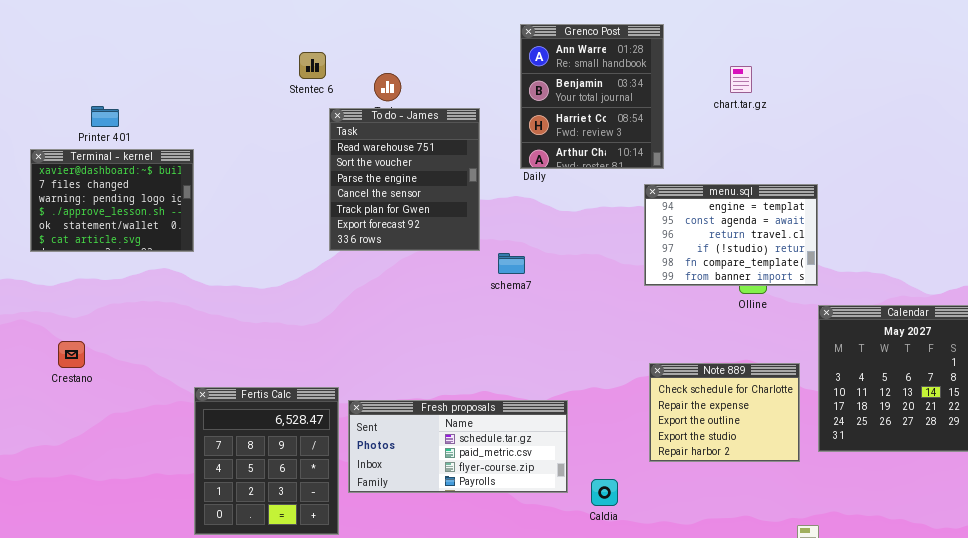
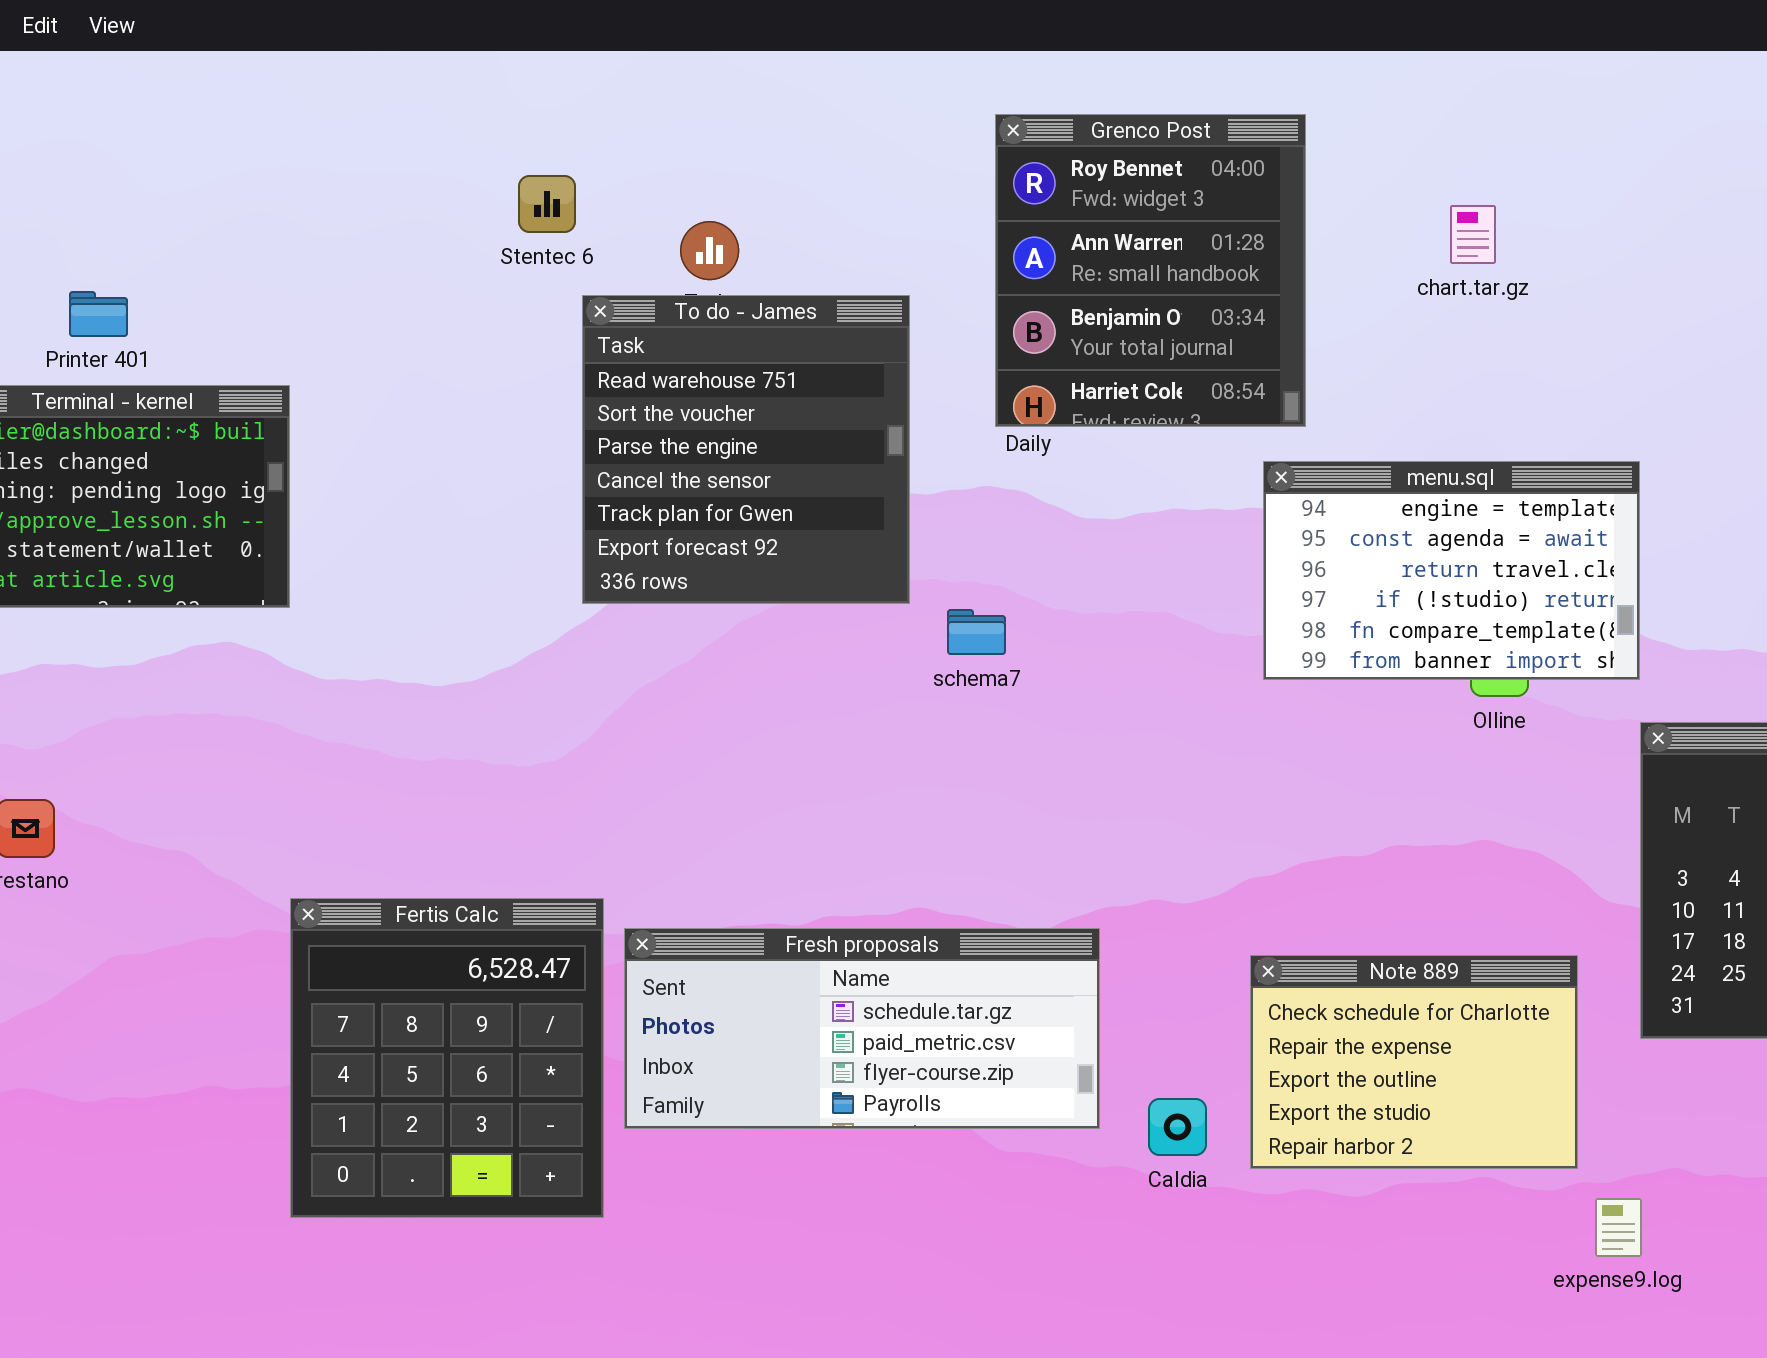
Grenco Post: [520,24,664,169] -> [995,114,1306,427], scrolled up 1 row
Note 889: [649,363,800,462] -> [1250,955,1578,1169], moved

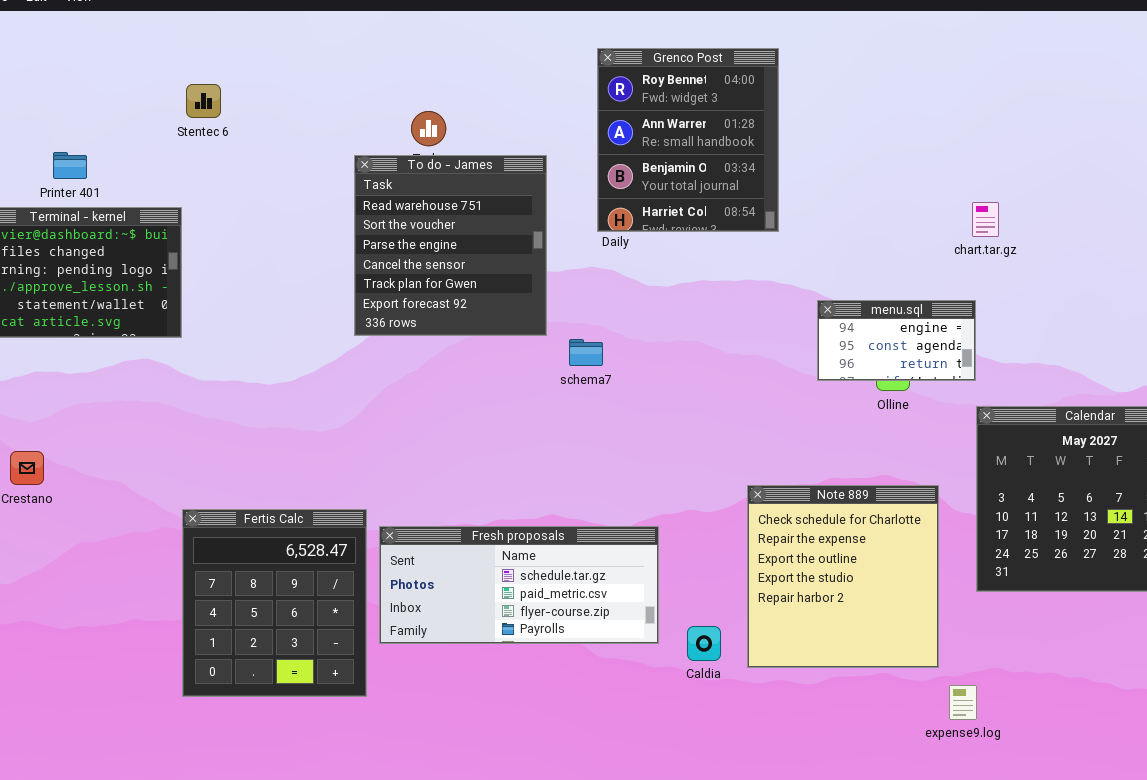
Stentec 6: [518,175,576,233] -> [186,84,221,118], moved
chart.tar.gz: [1450,205,1496,264] -> [972,202,999,237], moved
menu.sql: [1263,461,1640,680] -> [817,300,976,381], resized
Note 889: [1250,955,1578,1169] -> [747,485,939,668], resized

